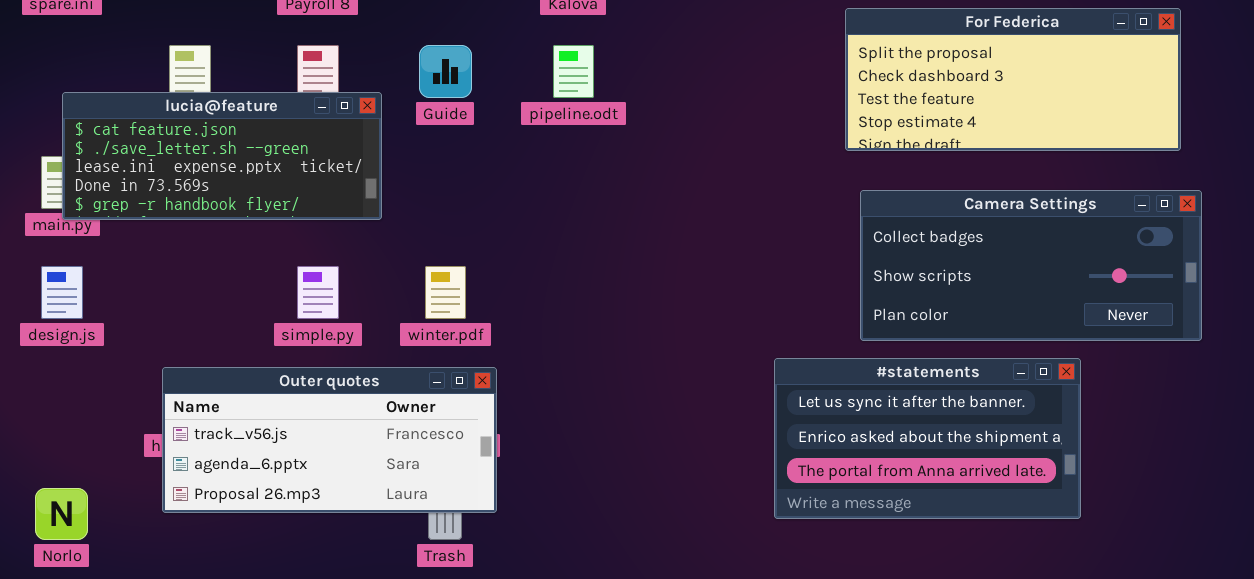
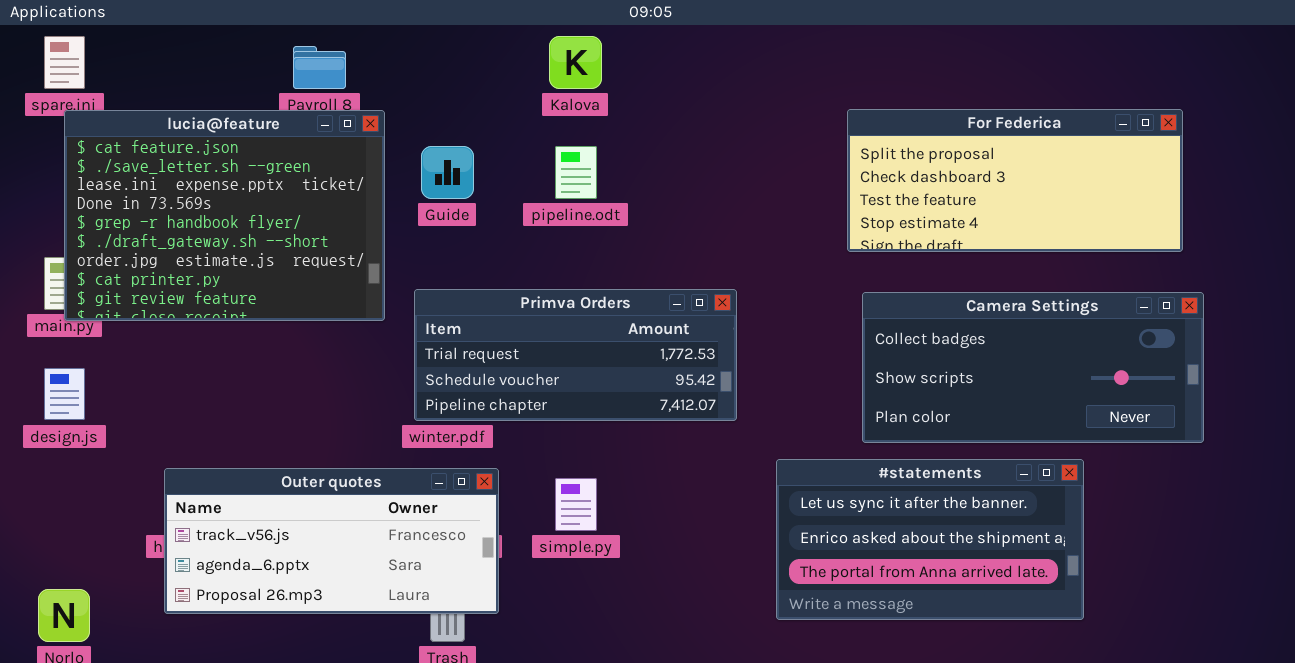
lucia@feature: [62,92,382,220] -> [64,110,385,321], resized
Primva Orders: none -> [414,289,737,421], opened
simple.py: [297,266,339,319] -> [555,478,597,531], moved

